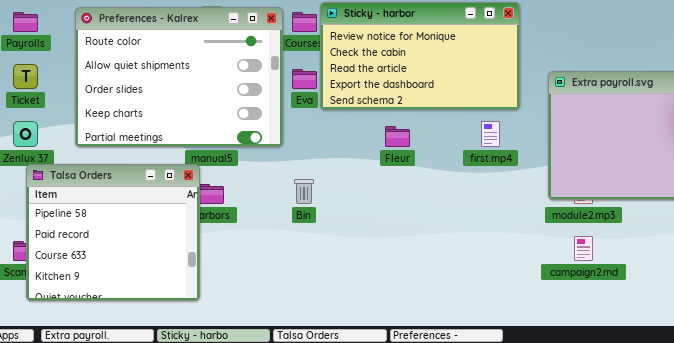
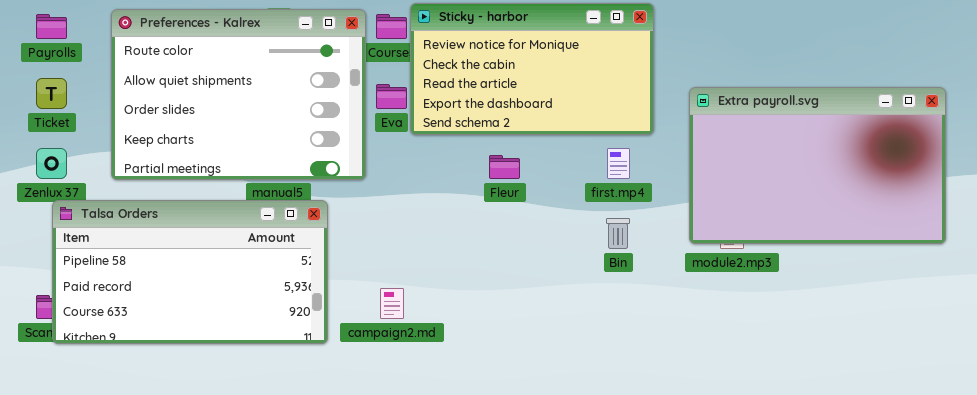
Talsa Orders: [26,164,200,301] -> [52,200,328,344], resized
Bin: [294,179,314,204] -> [606,218,630,249], moved
campaign2.md: [574,236,593,261] -> [380,288,404,319], moved

